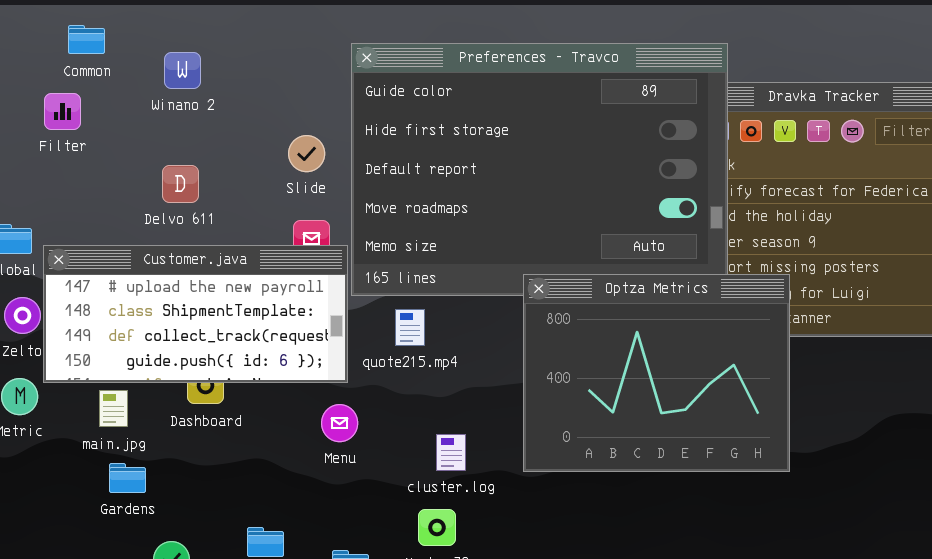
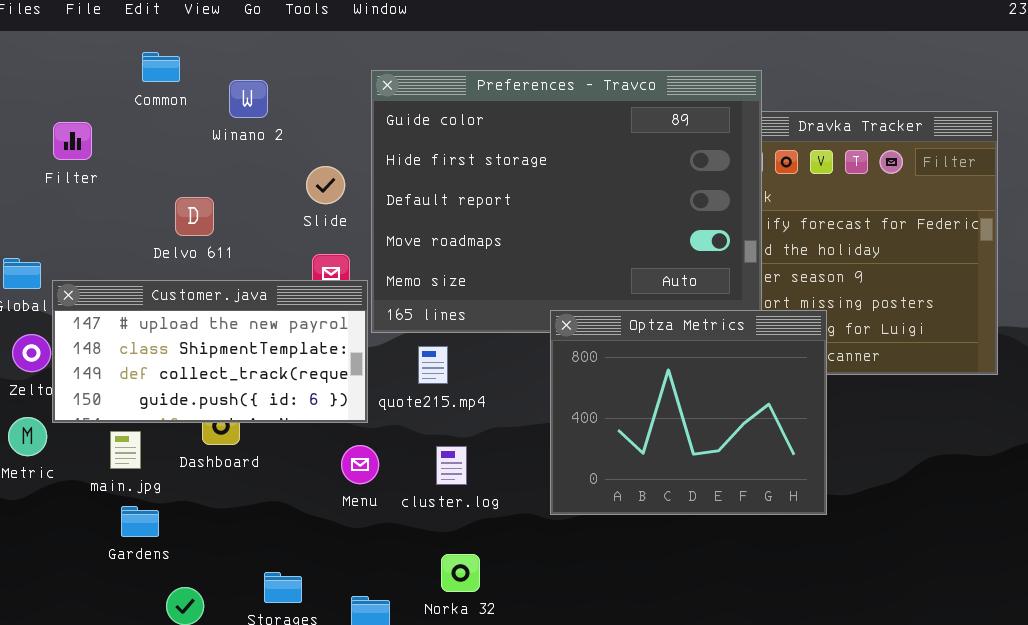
Common: [68,25,105,54] -> [142,52,180,82], moved
Winano 2: [164,52,201,89] -> [229,80,268,118], moved
cluster.log: [436,434,466,471] -> [436,446,467,485], moved

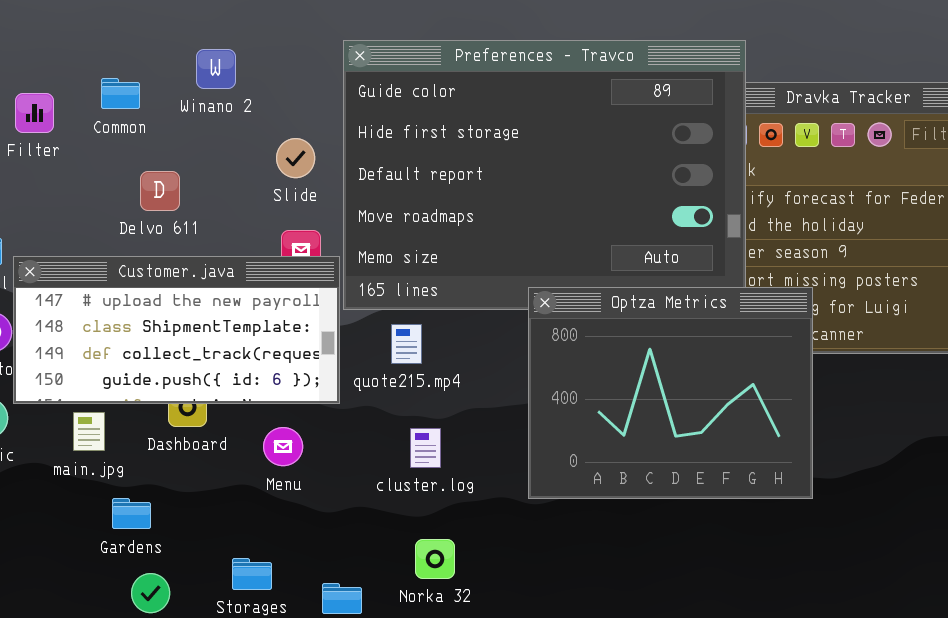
Common: [142,52,180,82] -> [101,78,140,109], moved
Menu: [341,445,379,484] -> [263,427,303,466], moved
Gardens: [121,506,159,537] -> [112,498,151,529], moved

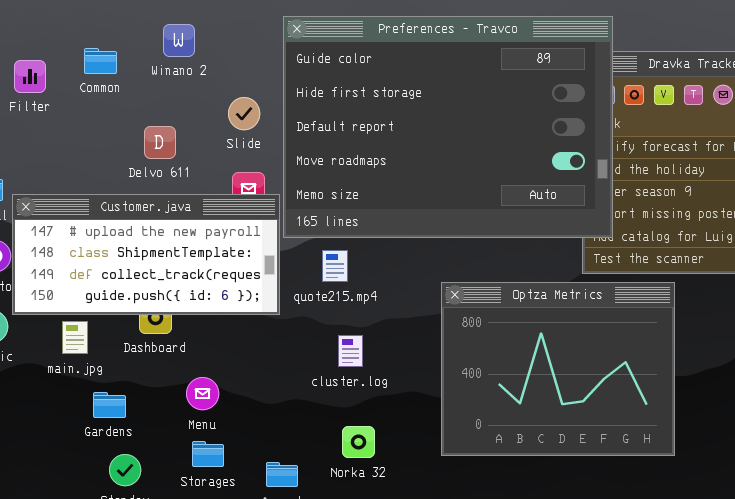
Delvo 611: [140,171,180,211] -> [144,126,176,159], moved
Optza Metrics: [528,287,813,499] -> [441,282,675,456], moved
Menu: [263,427,303,466] -> [186,377,219,410], moved

